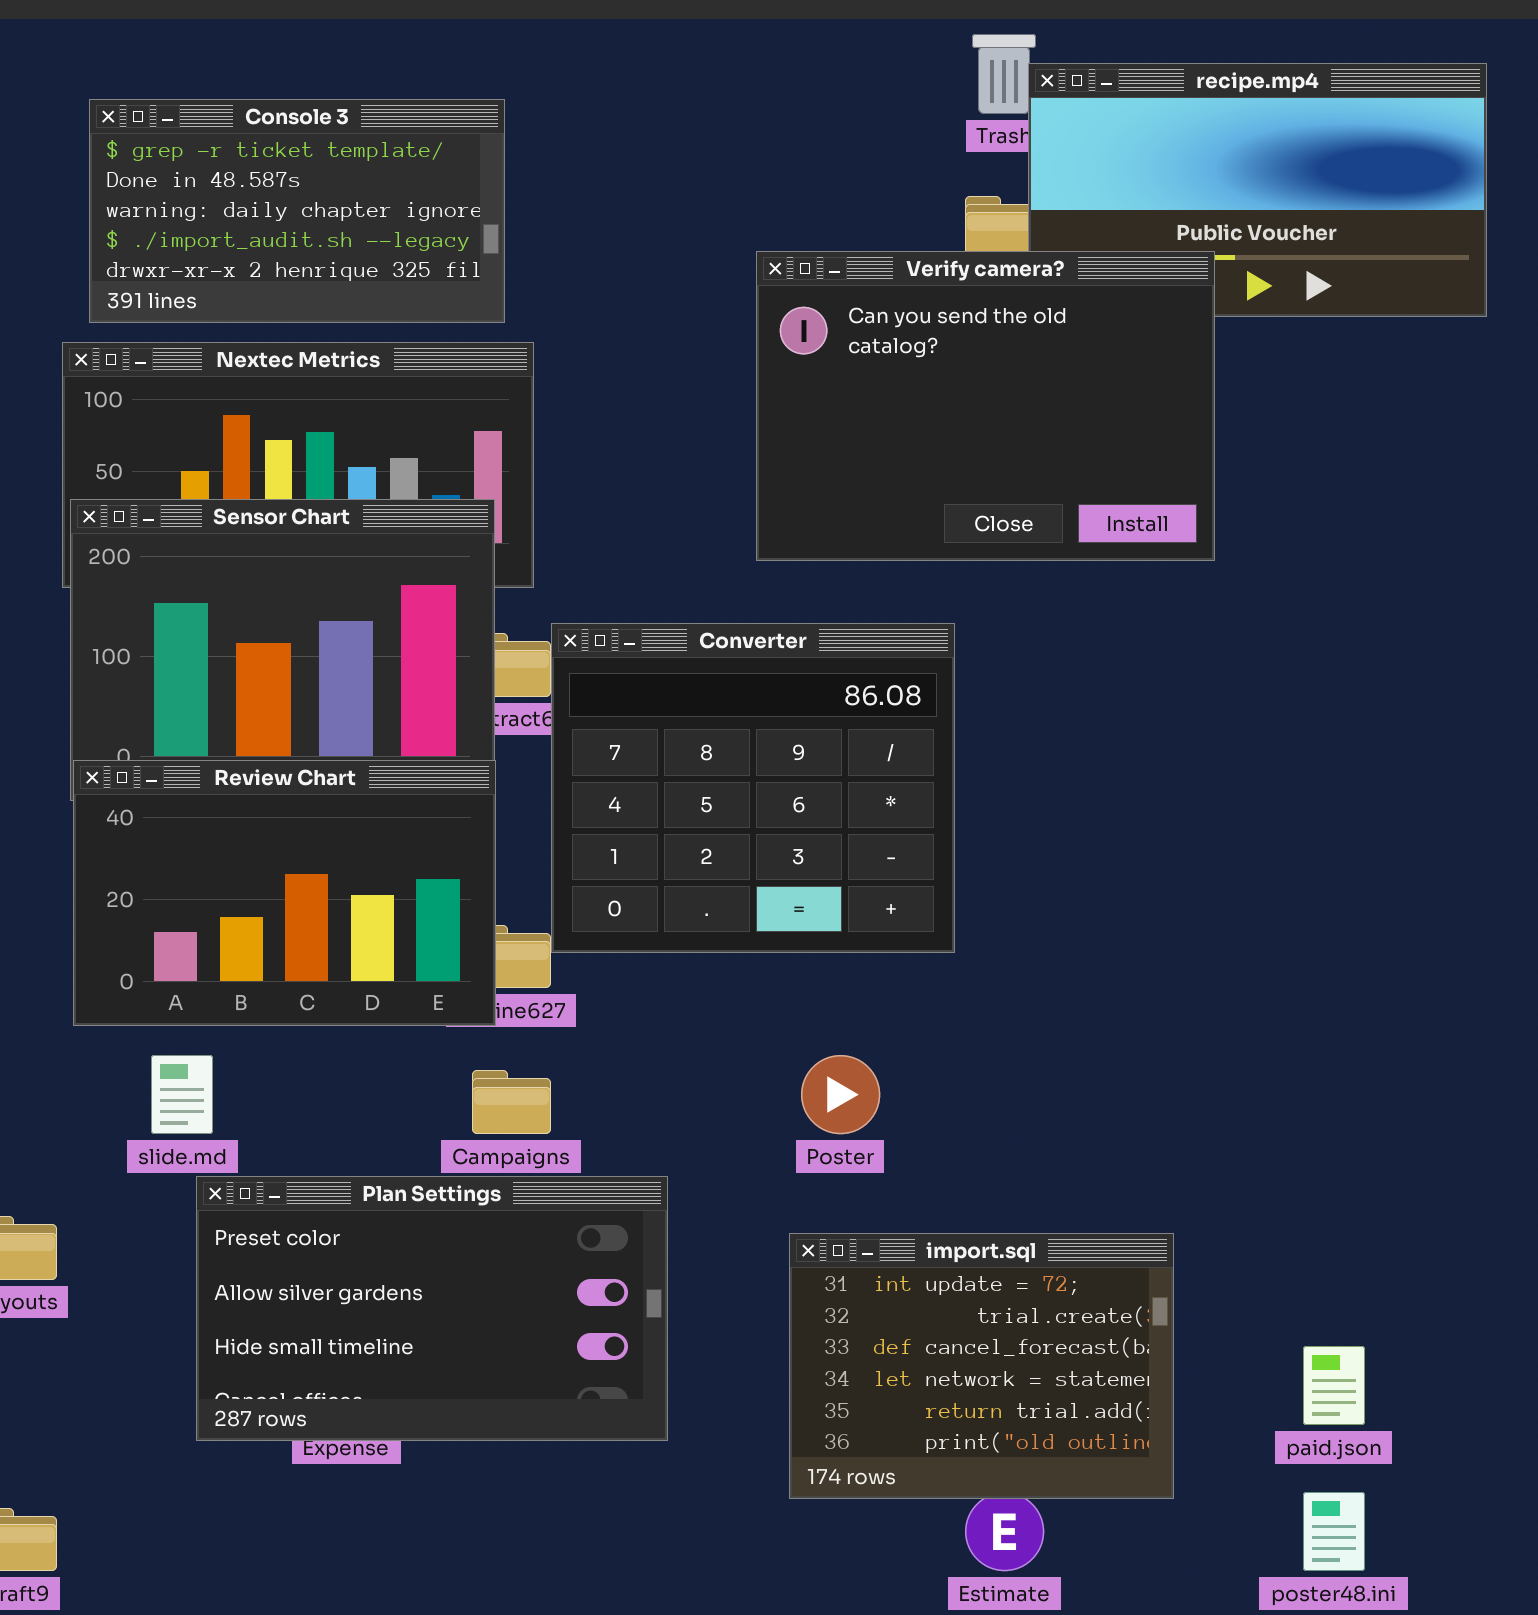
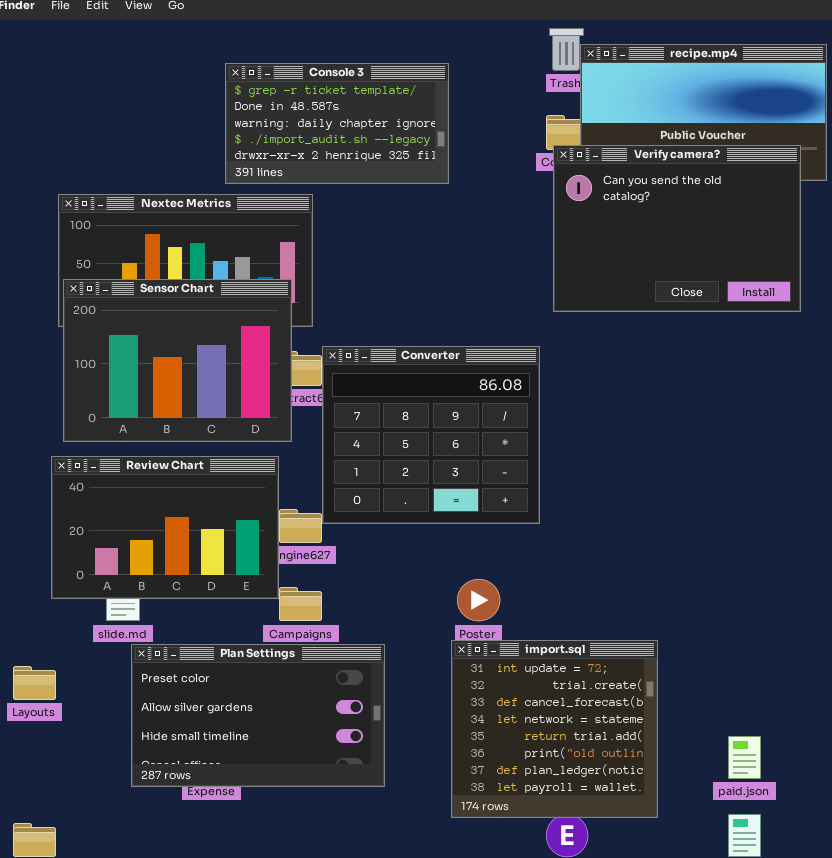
Console 3: [89,99,505,323] -> [225,63,449,184], moved
Verify camera?: [756,251,1215,561] -> [553,145,801,312], moved
Review Chart: [73,760,496,1026] -> [51,456,279,599], moved
import.sql: [789,1233,1174,1499] -> [451,640,658,818], resized

